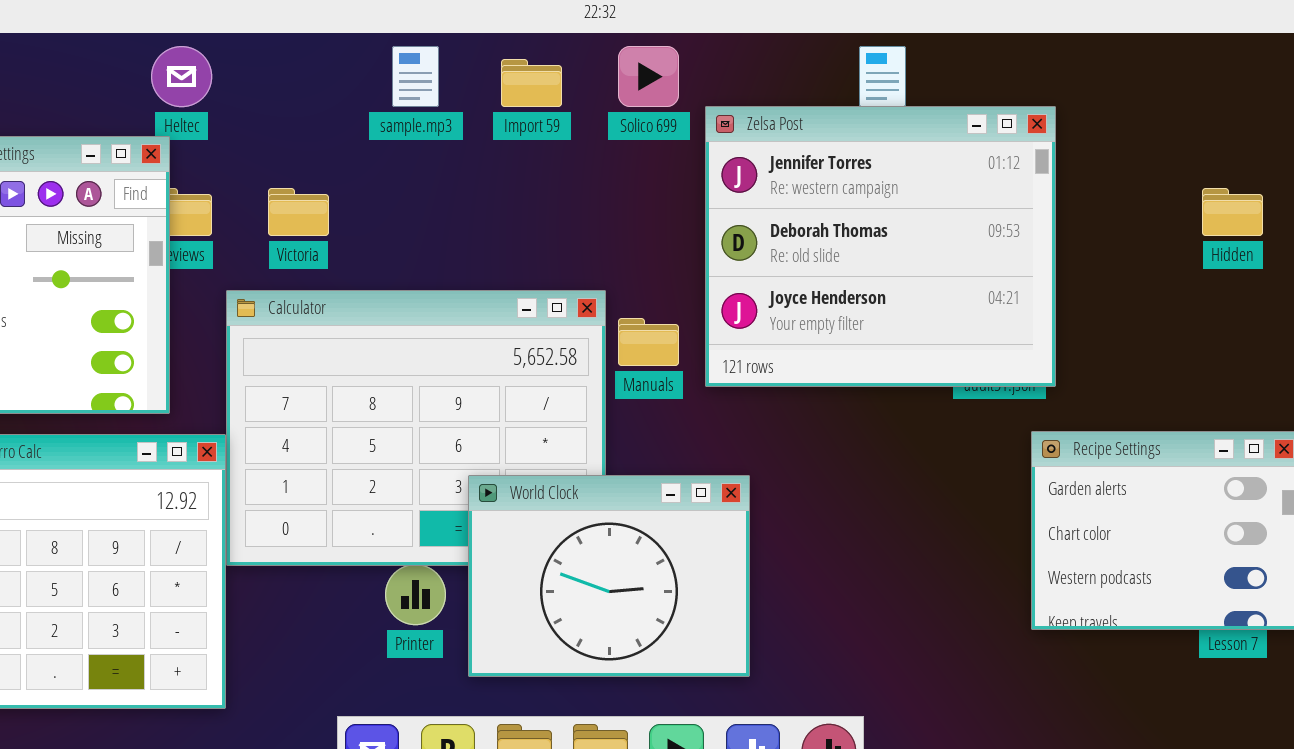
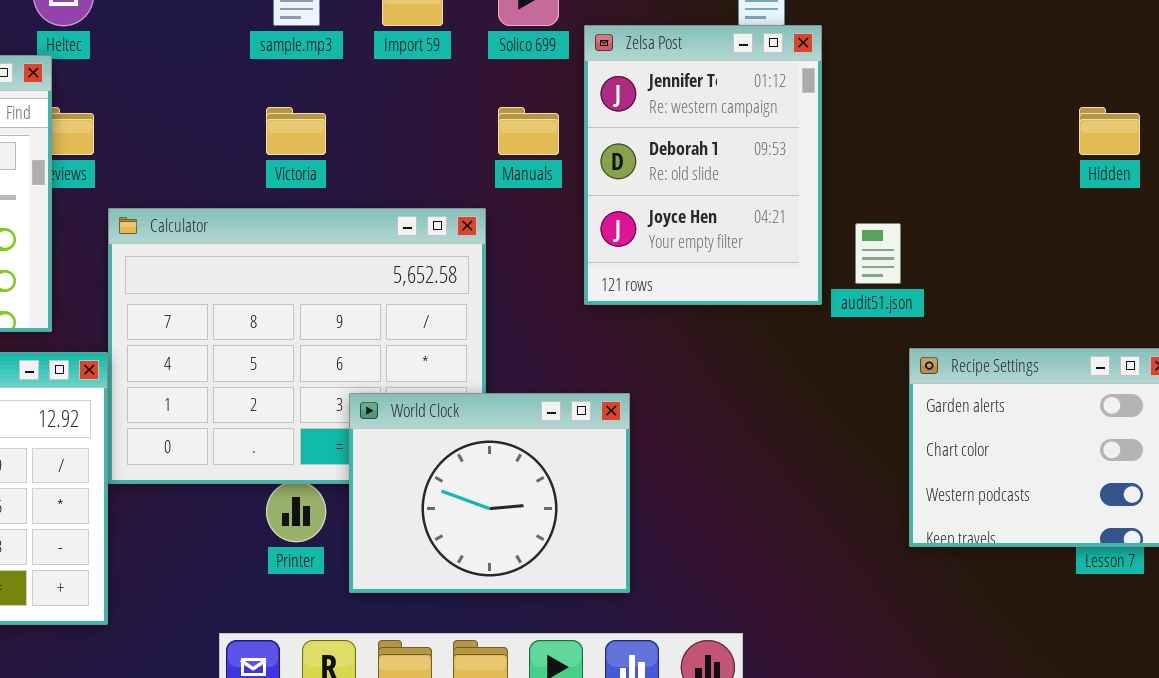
Zelsa Post: [705,106,1056,387] -> [584,25,822,305], resized
Victoria: [268,188,329,236] -> [266,107,326,155], moved
Manuals: [618,318,679,366] -> [498,107,559,155], moved

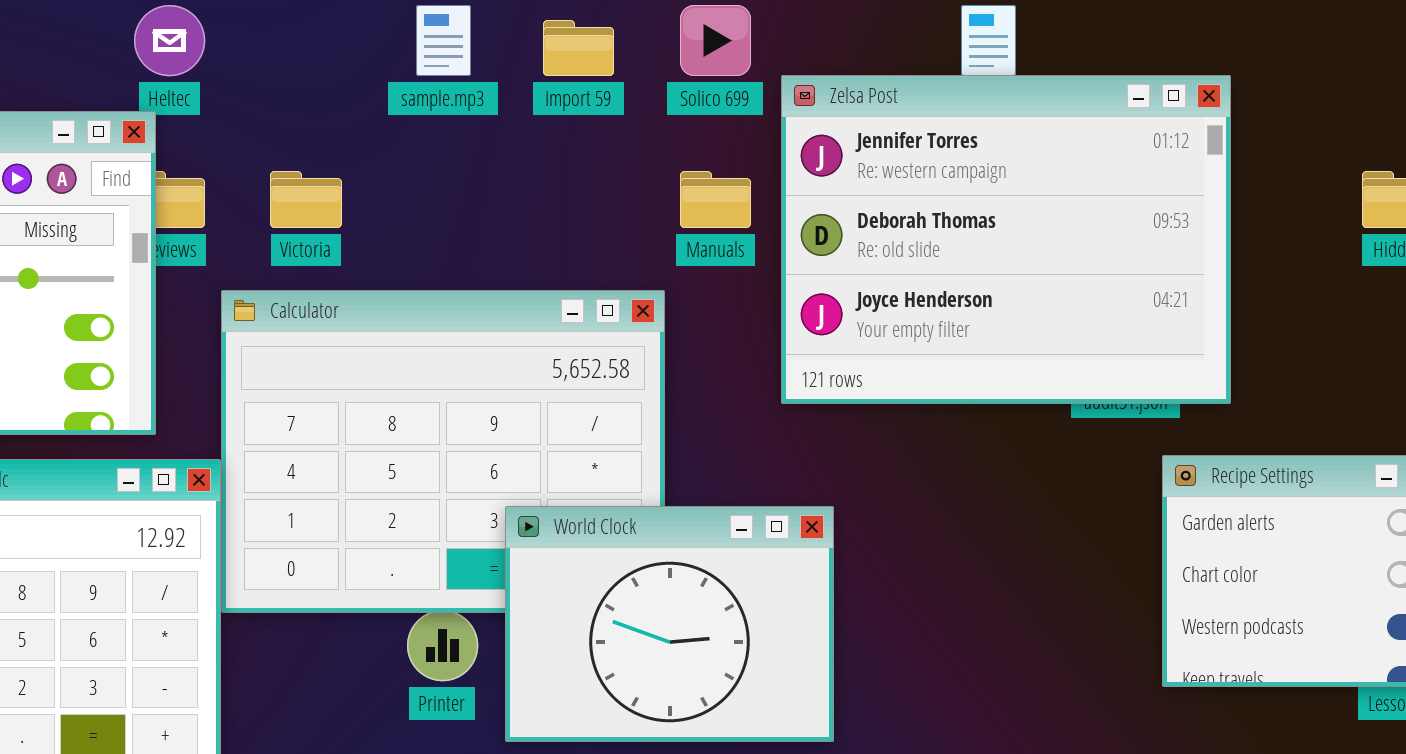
Zelsa Post: [584,25,822,305] -> [781,75,1231,404], resized
Victoria: [266,107,326,155] -> [270,171,342,228], moved

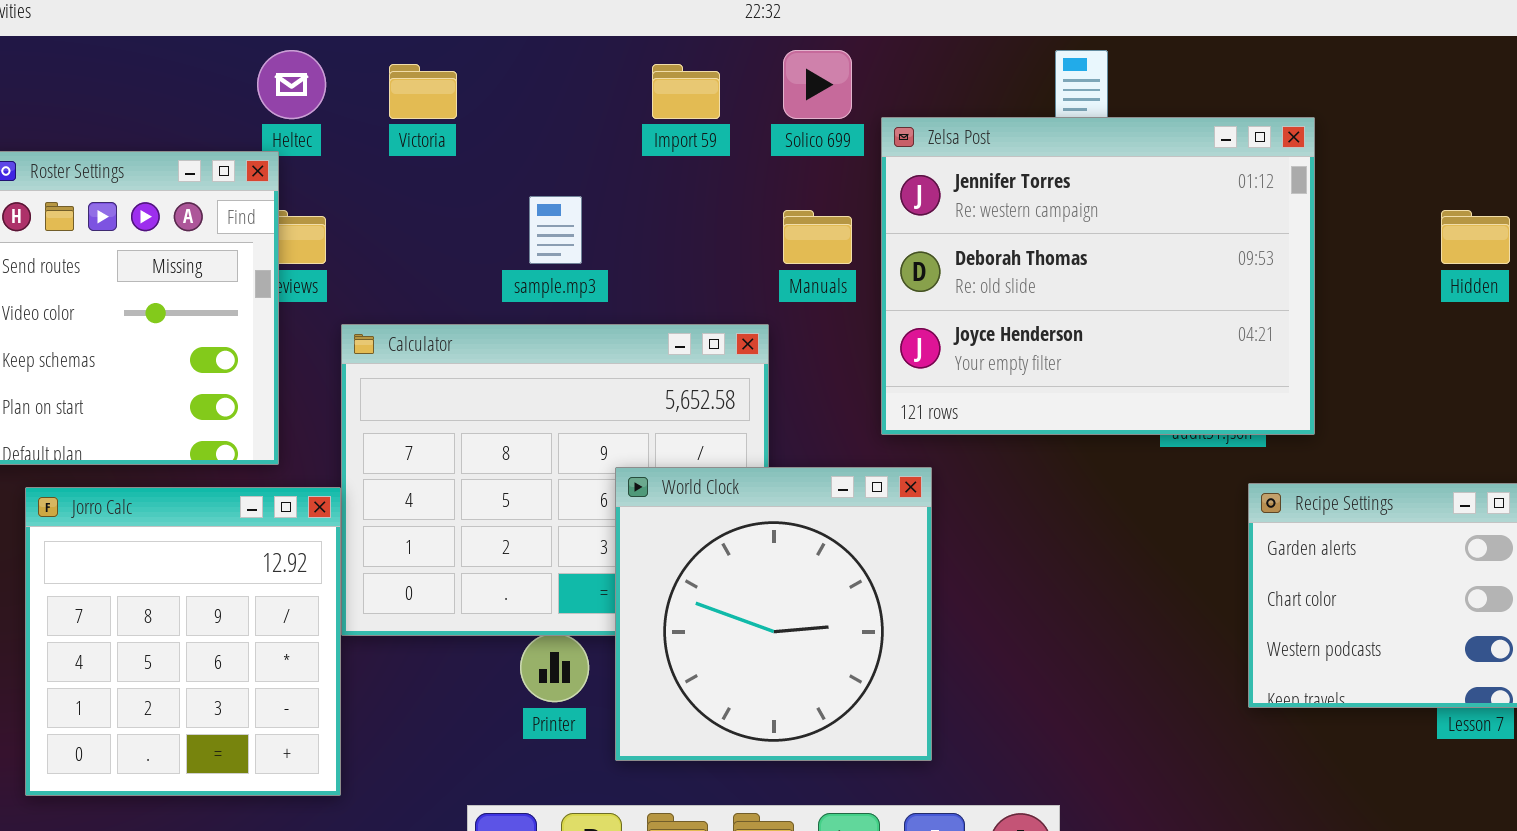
sample.mp3: [416,5,471,76] -> [529,196,582,264], moved
Victoria: [270,171,342,228] -> [389,64,457,119], moved
World Clock: [505,506,834,742] -> [615,467,932,761], resized

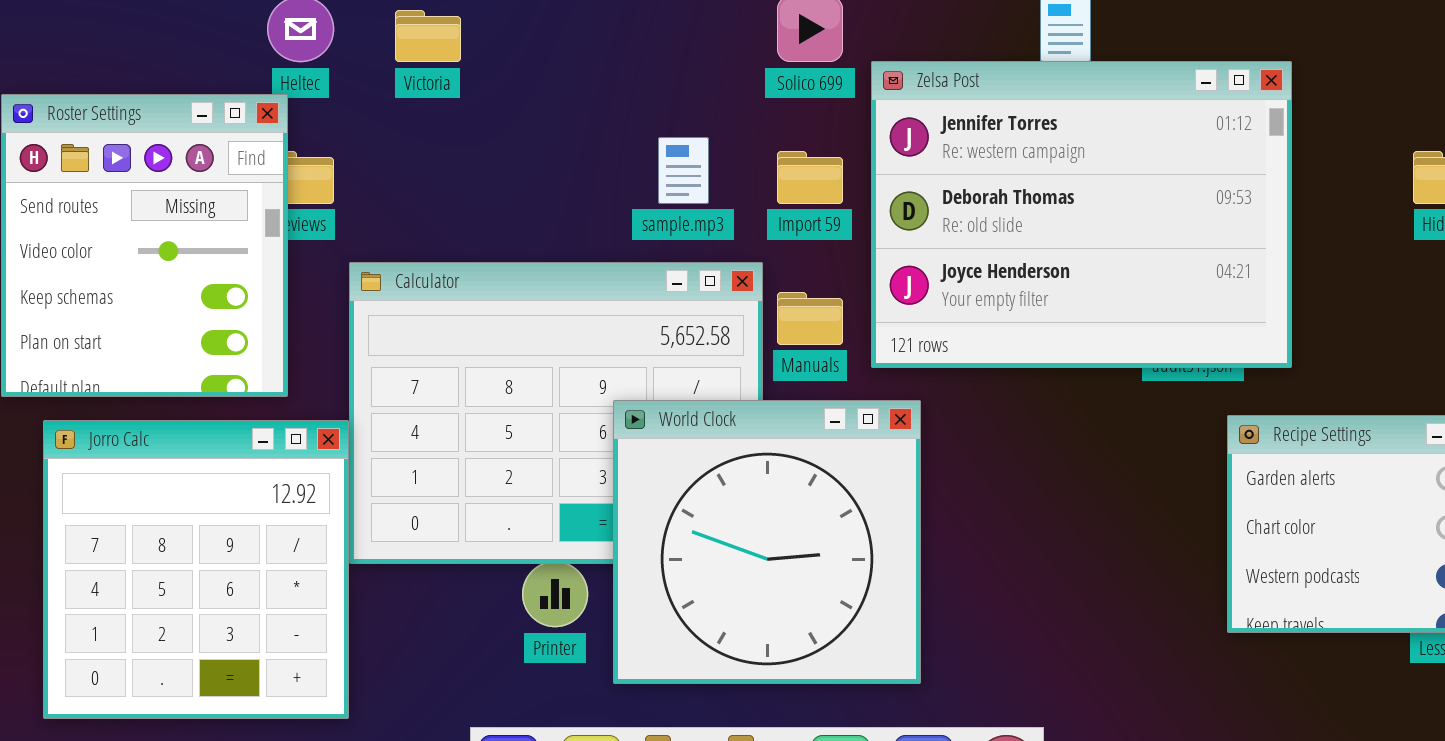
Import 59: [652,64,720,119] -> [777,151,843,204], moved
sample.mp3: [529,196,582,264] -> [658,137,709,204], moved
Manuals: [783,210,852,264] -> [777,292,843,345], moved

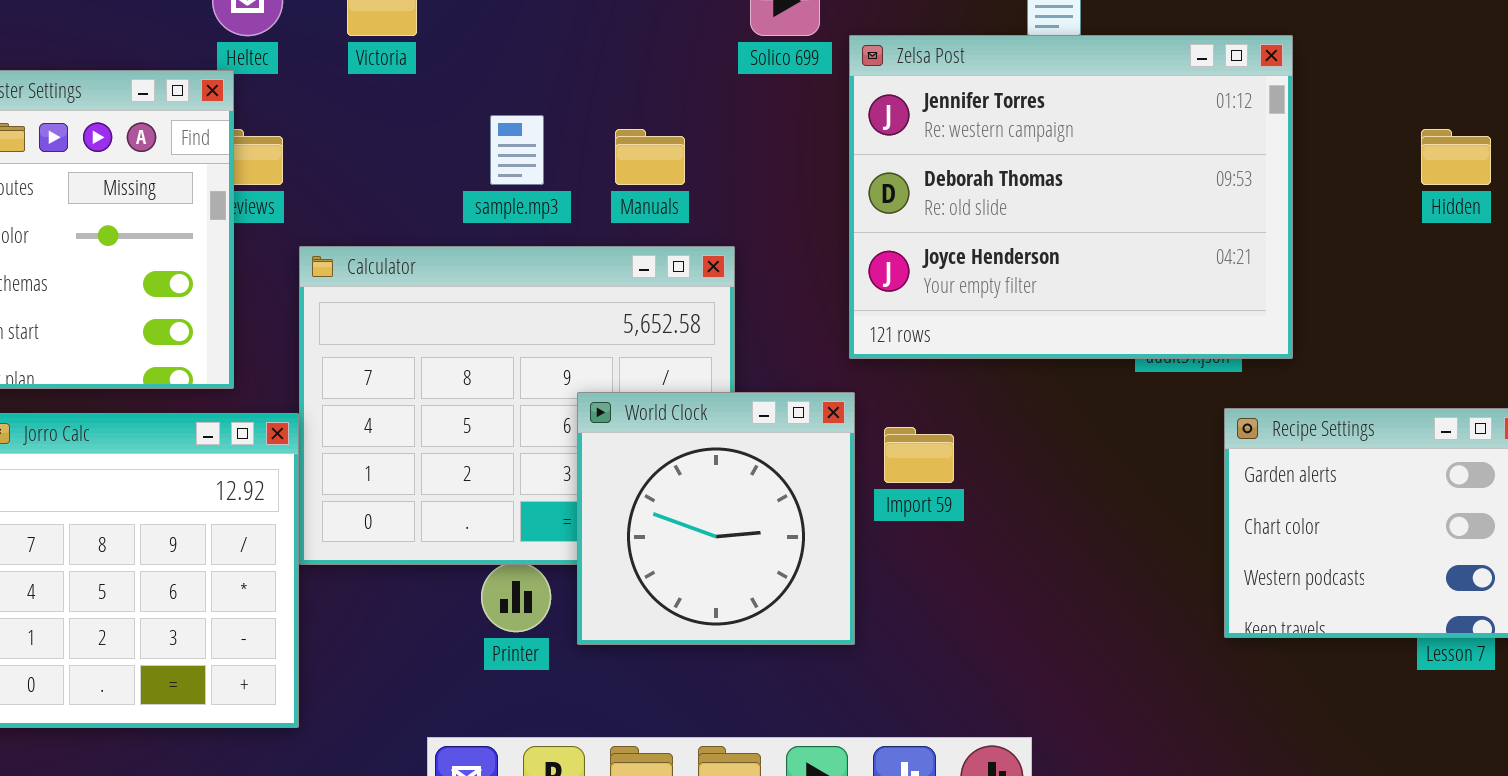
sample.mp3: [658,137,709,204] -> [490,115,544,185], moved
Import 59: [777,151,843,204] -> [884,427,954,483], moved
Manuals: [777,292,843,345] -> [615,129,685,185], moved
World Clock: [613,400,921,684] -> [577,392,855,645], resized

